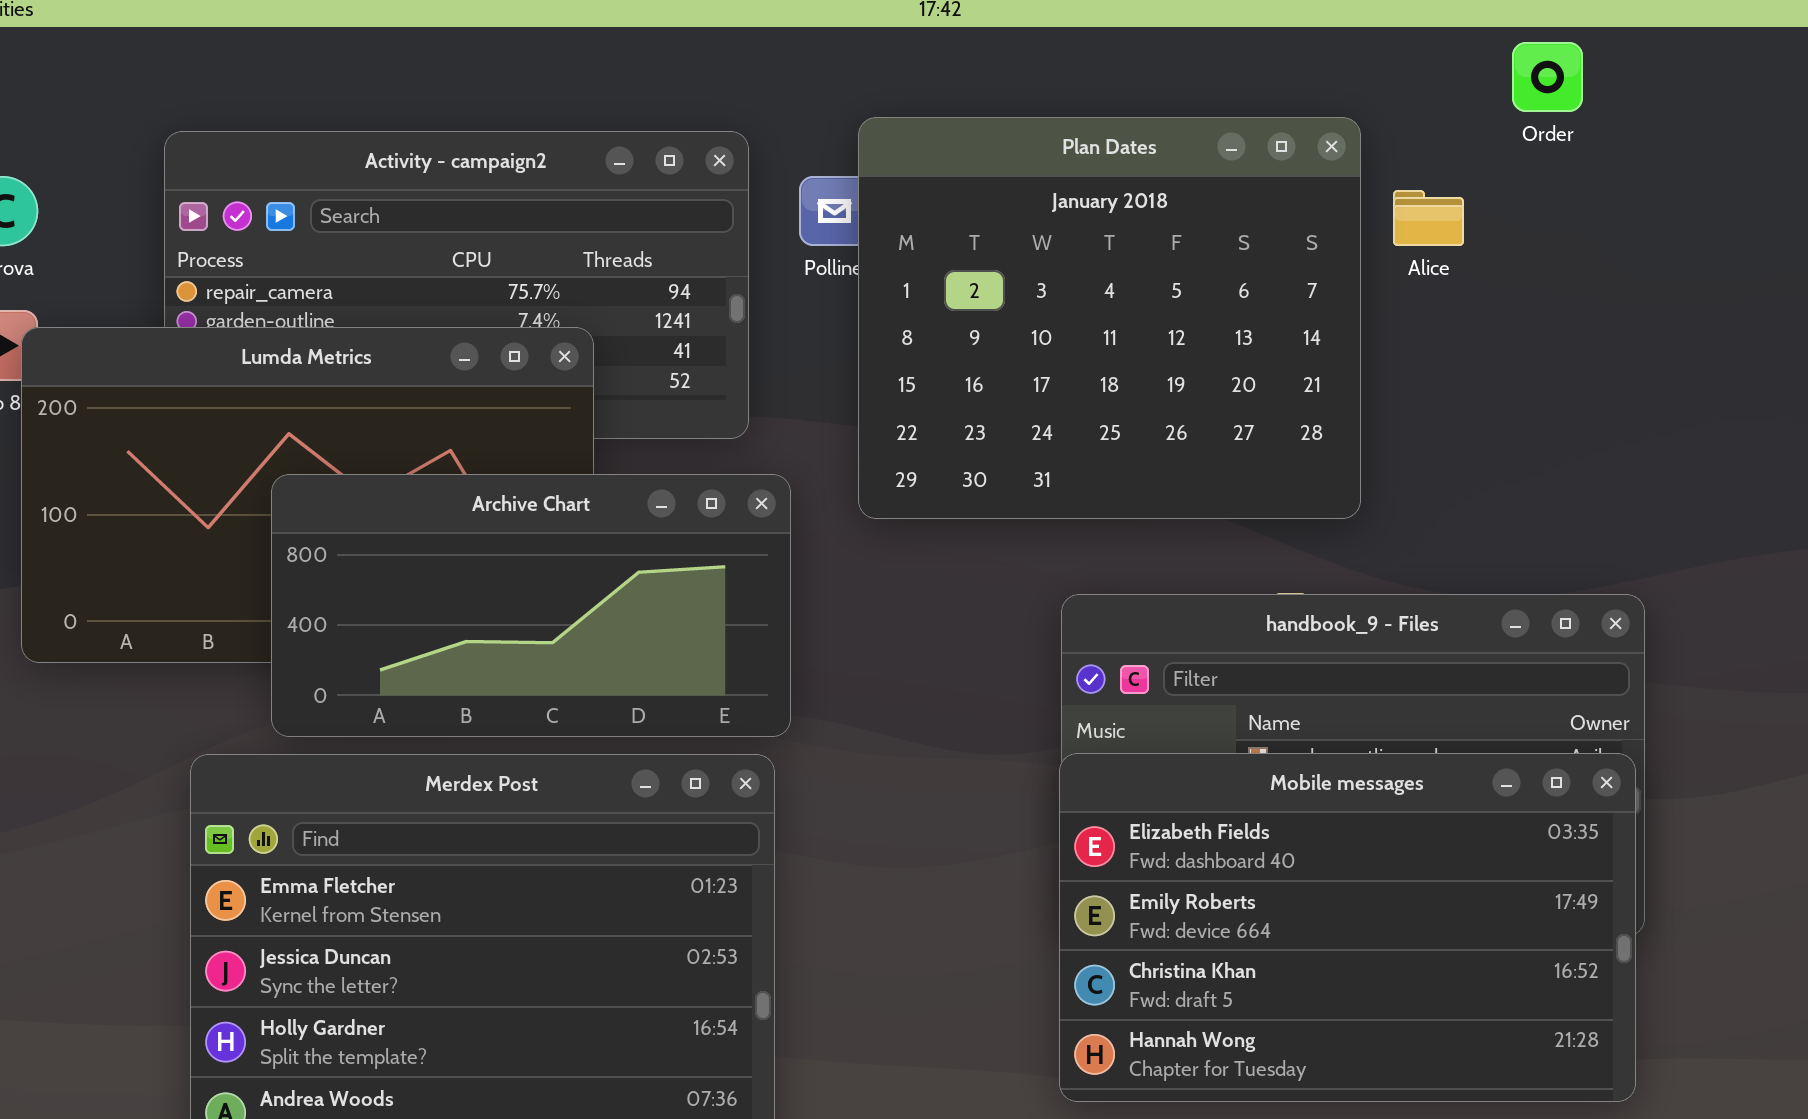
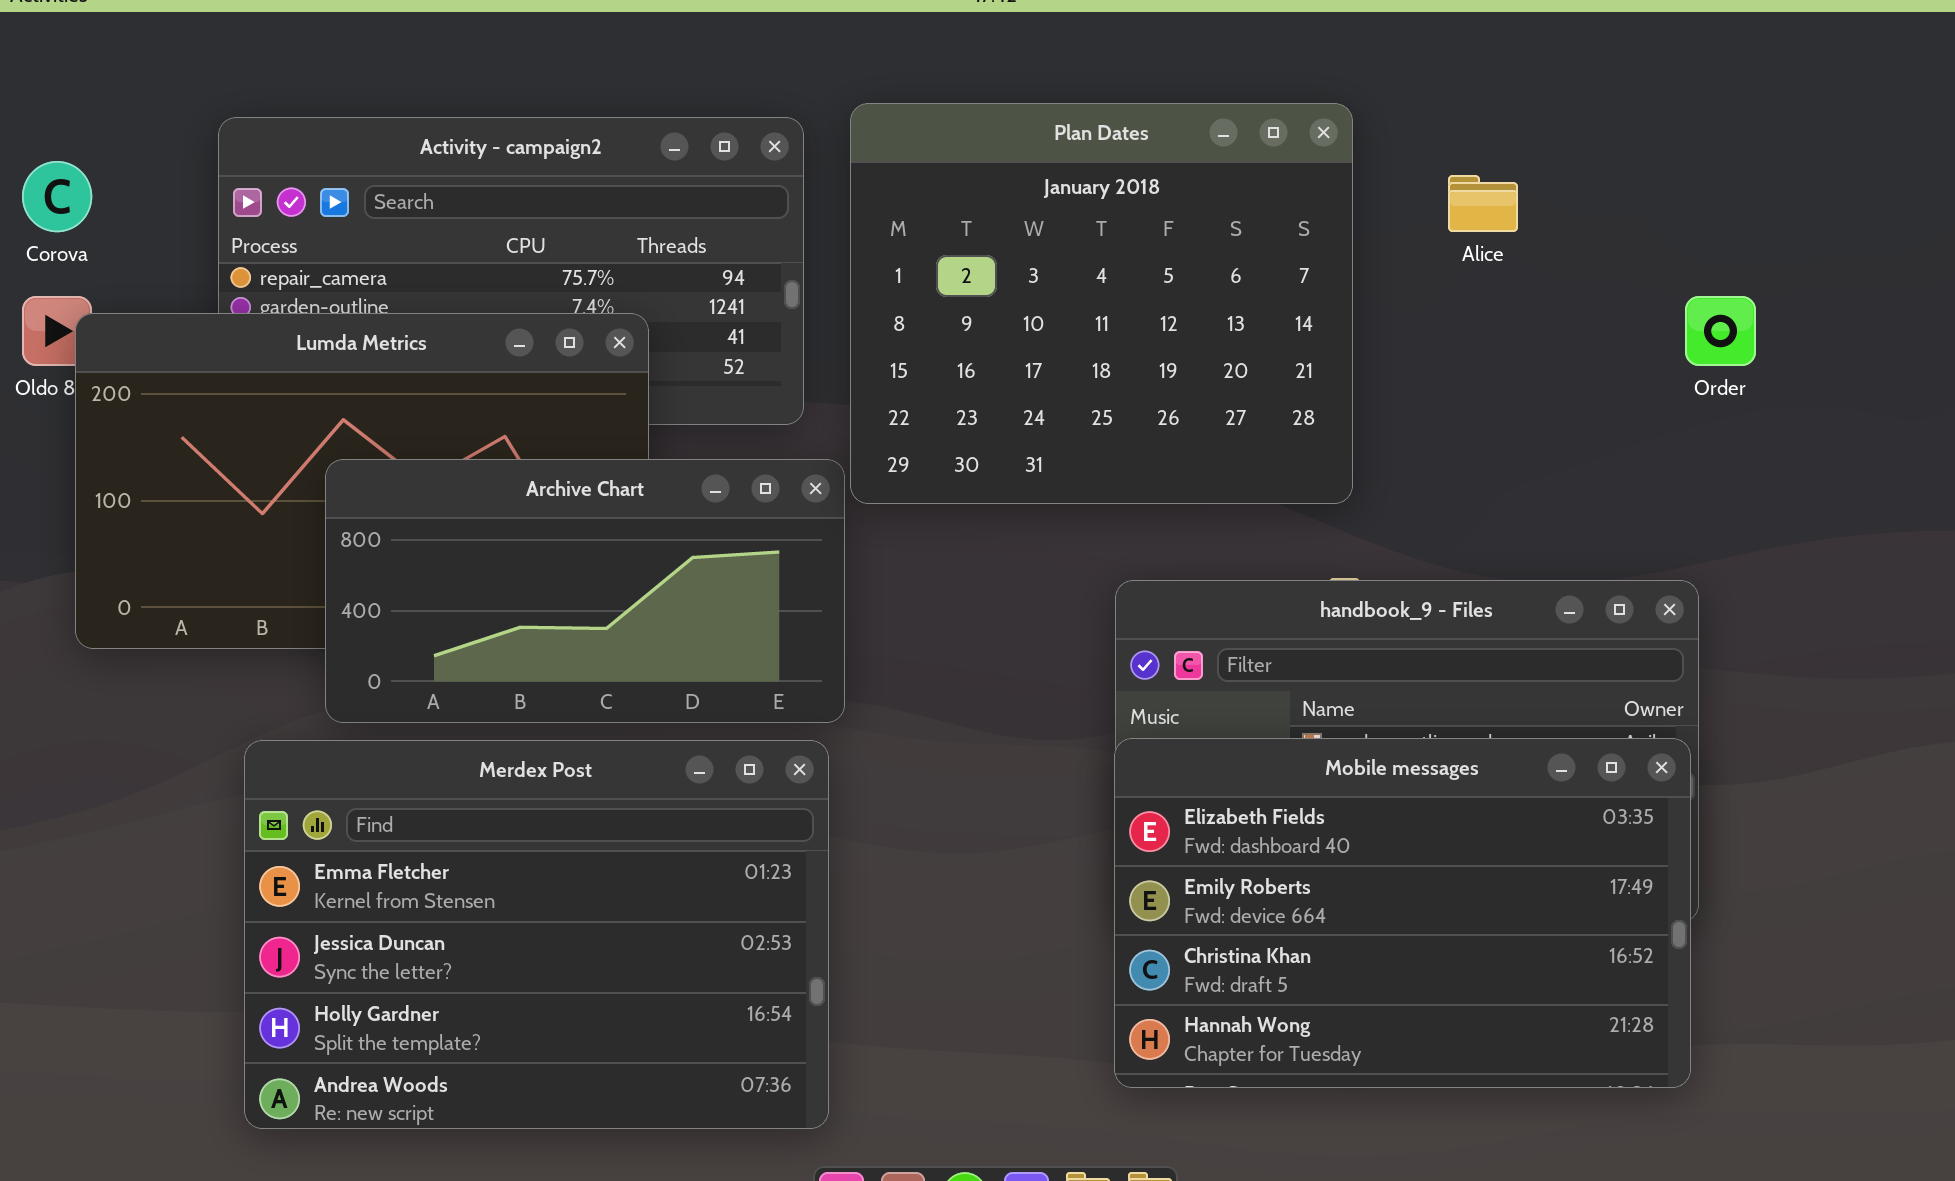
Order: [1512,42,1583,112] -> [1685,296,1756,366], moved
Plan Dates: [858,117,1361,519] -> [850,103,1353,504], moved

